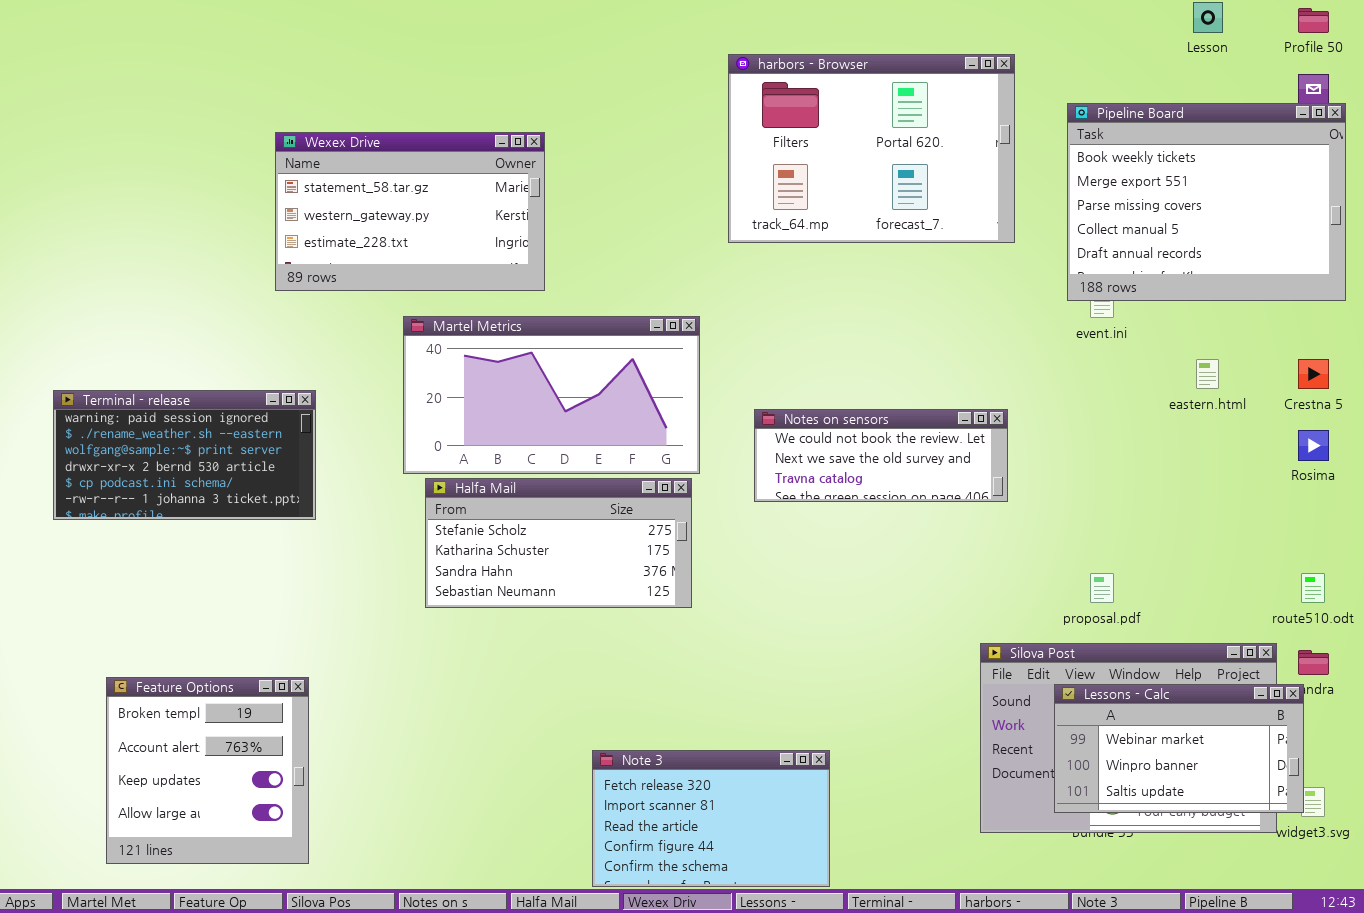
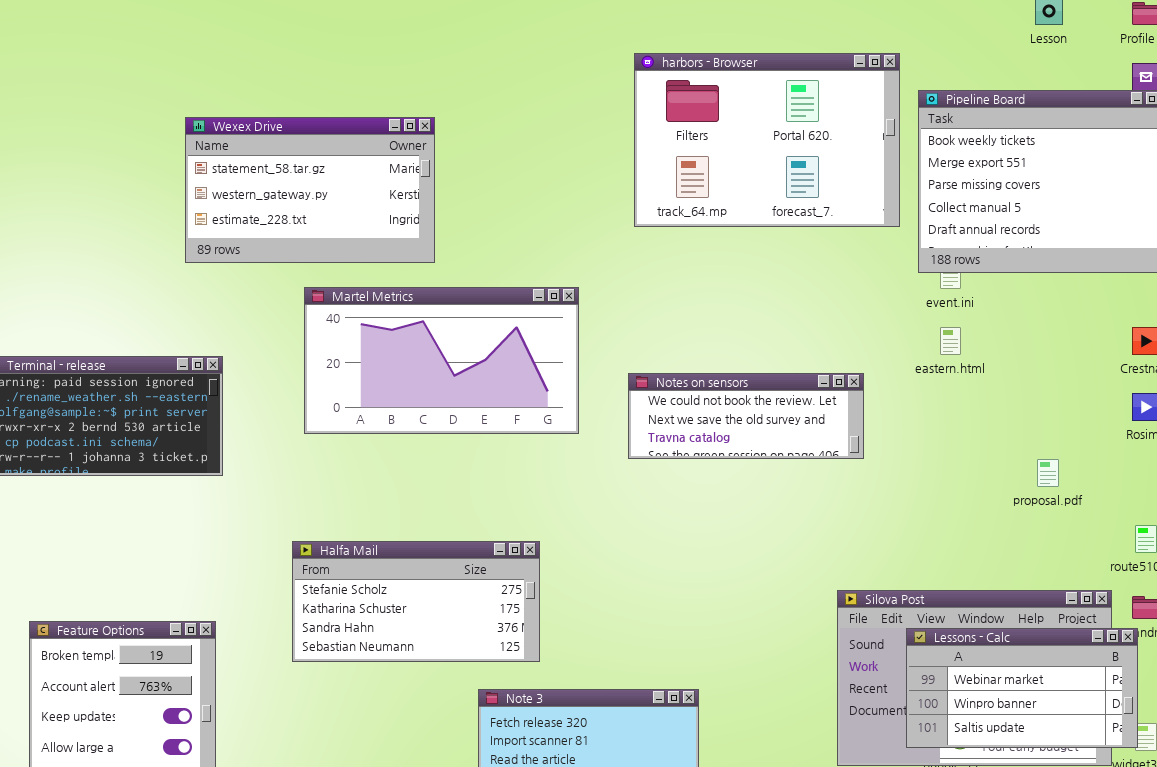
harbors - Browser: [728,54,1015,243] -> [634,53,900,227], moved
eastern.html: [1196,359,1219,389] -> [940,327,961,355], moved
Halfa Mail: [425,478,692,608] -> [292,541,540,662], moved
proposal.pdf: [1090,573,1114,603] -> [1037,459,1059,487], moved

